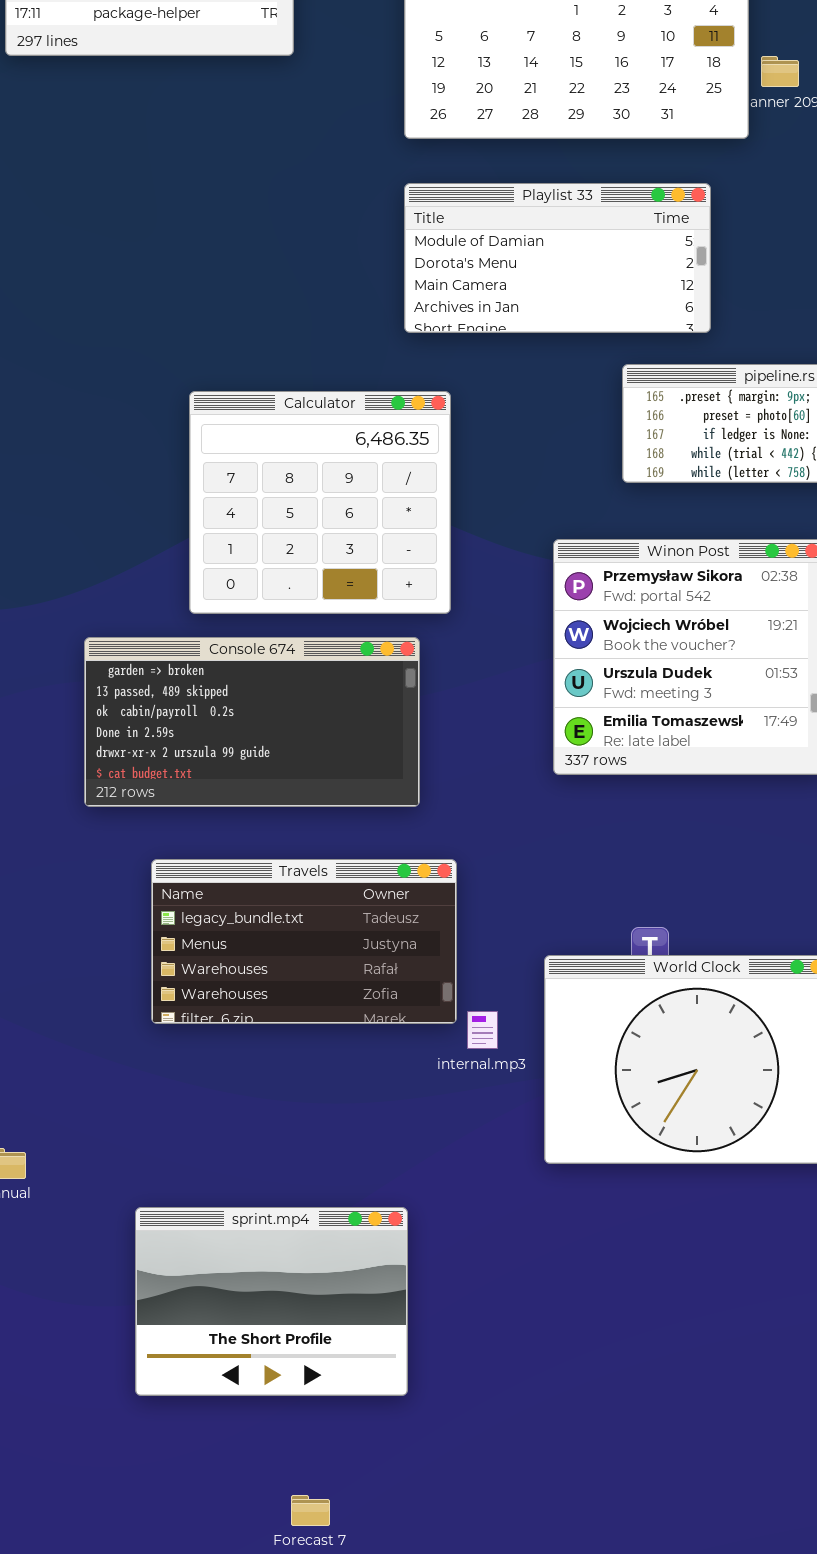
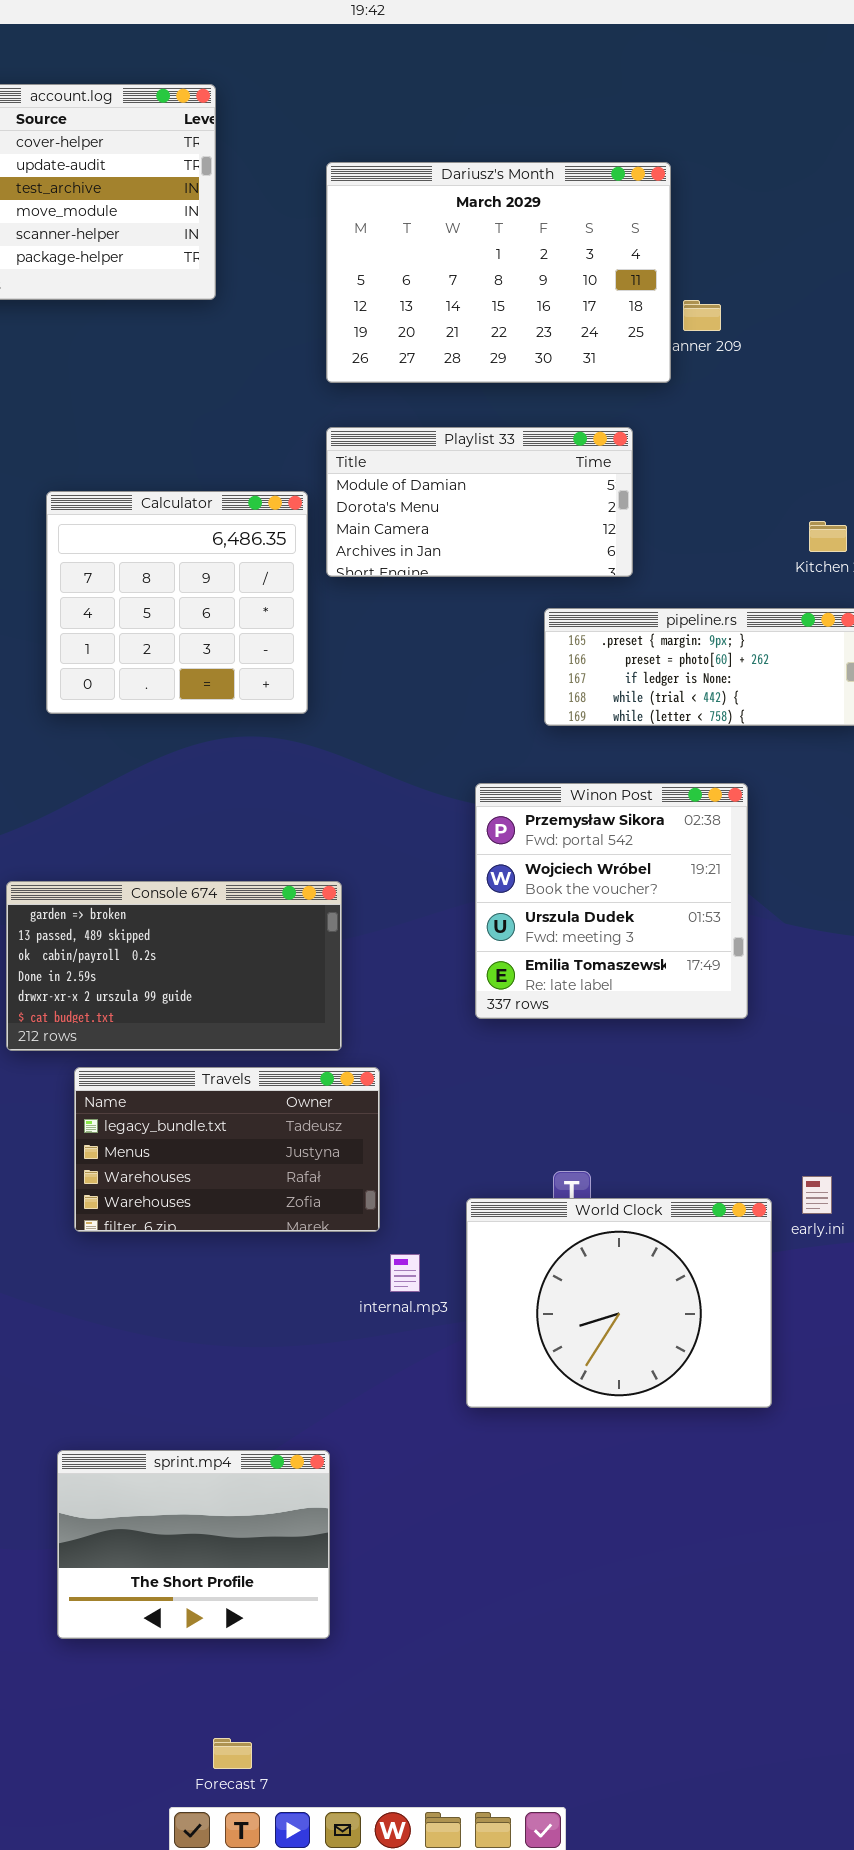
Calculator: [189,391,451,614] -> [46,491,308,714], moved
Travels: [151,859,457,1024] -> [74,1067,380,1232], moved

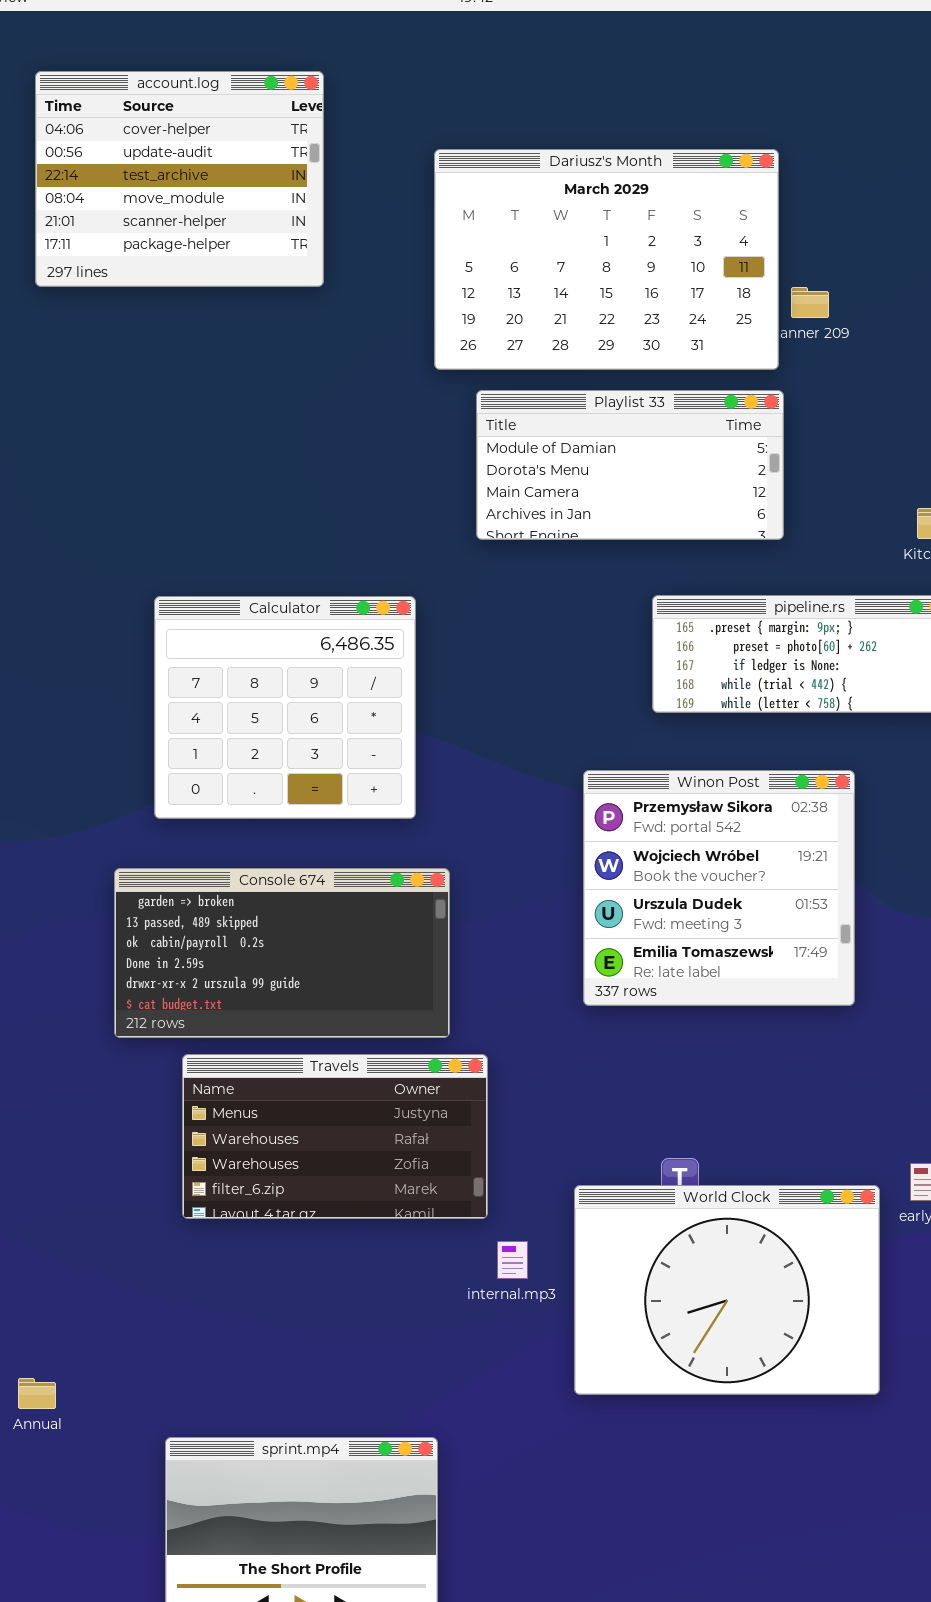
Playlist 33: [326,427,633,577] -> [476,390,784,540], moved
Calculator: [46,491,308,714] -> [154,596,416,819], moved
Travels: [74,1067,380,1232] -> [182,1054,488,1219], scrolled down 1 row

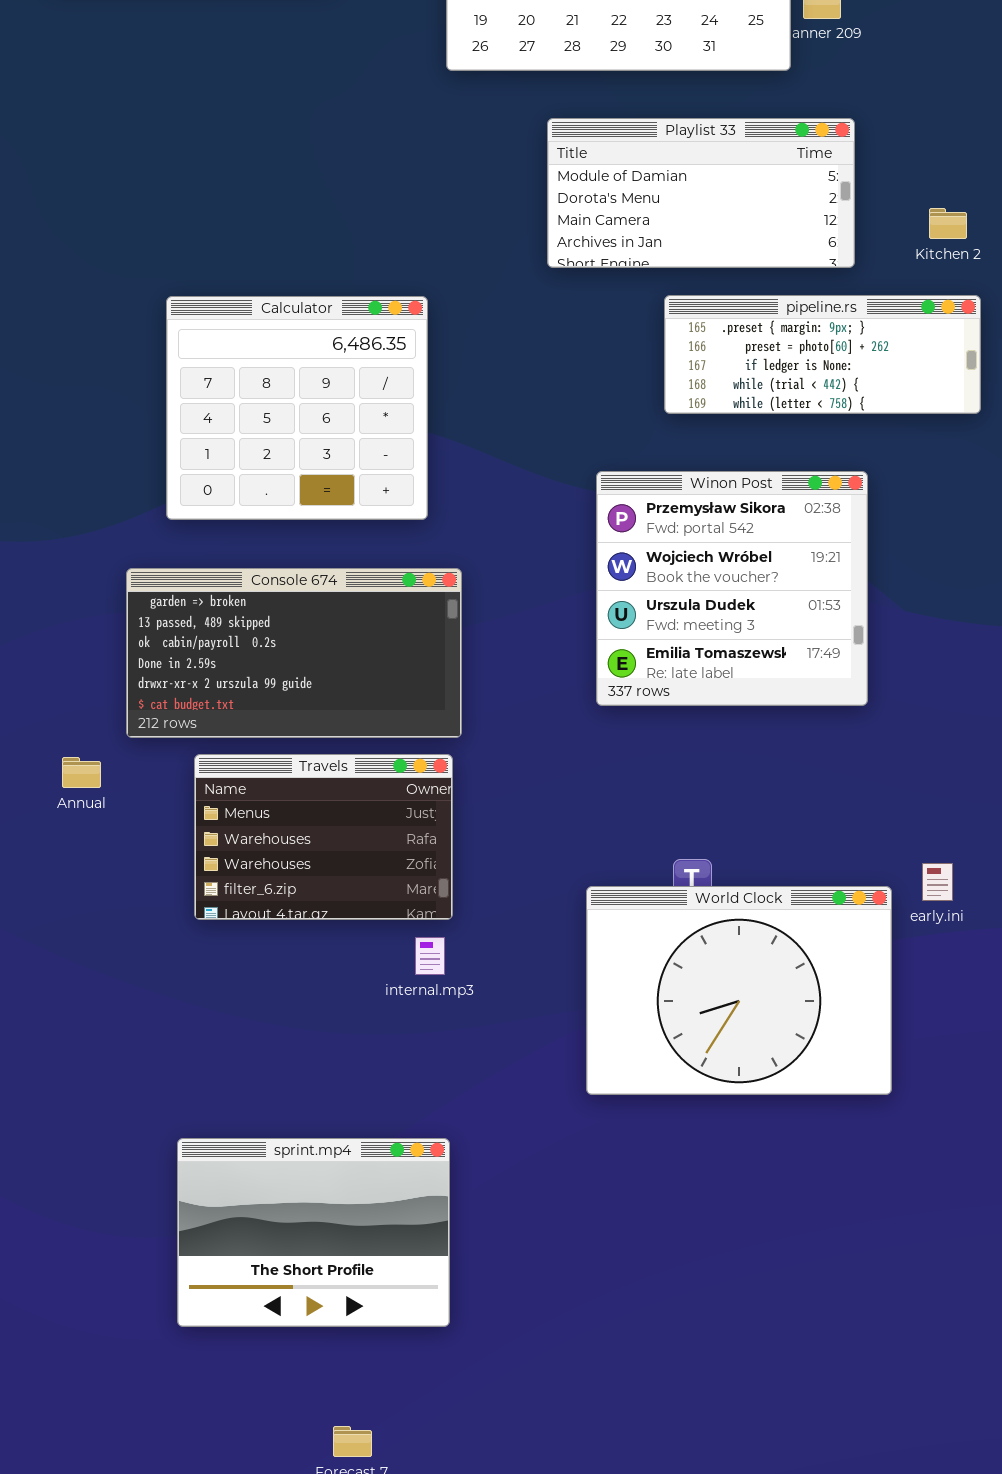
Playlist 33: [476,390,784,540] -> [547,118,855,268], moved
Travels: [182,1054,488,1219] -> [194,754,453,920], resized
internal.mp3: [497,1241,528,1279] -> [415,937,445,975], moved
Annual: [18,1378,56,1409] -> [62,757,101,788], moved

